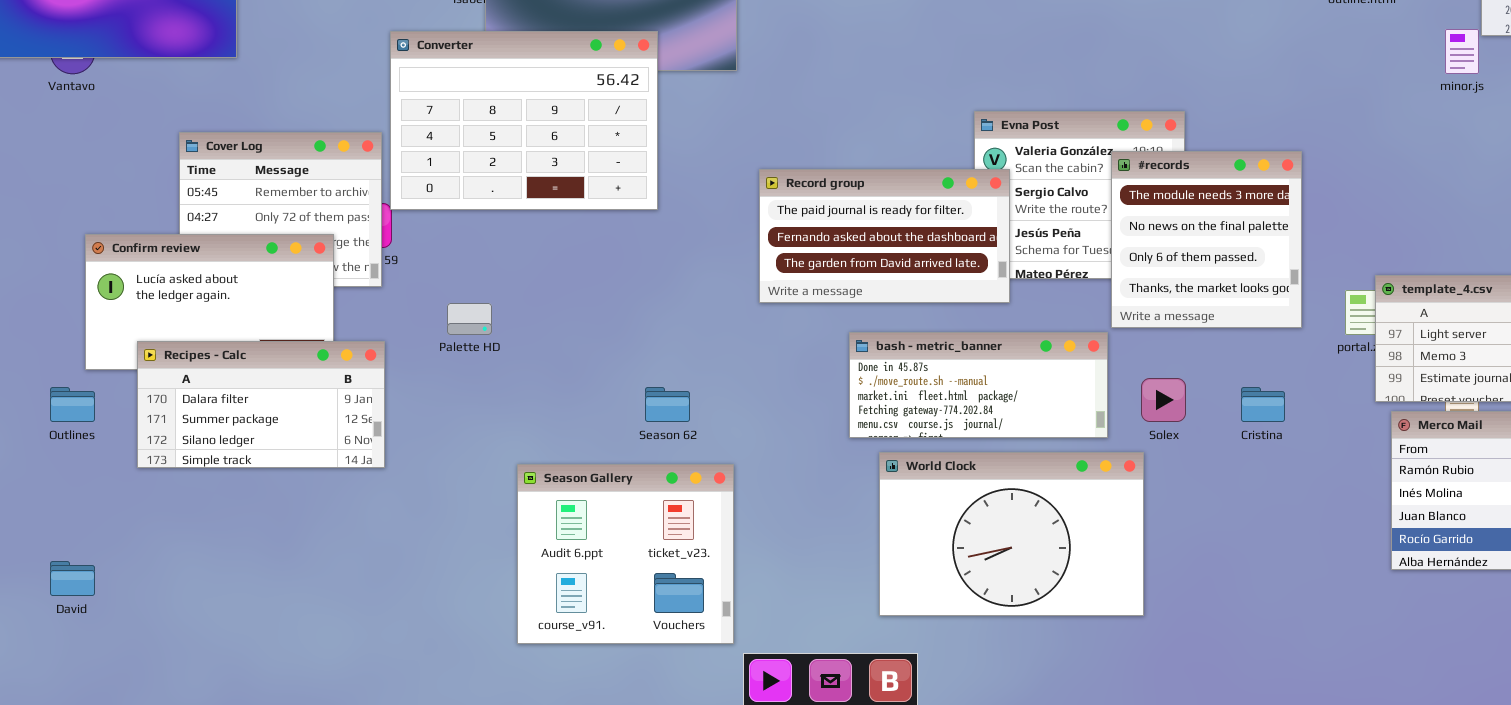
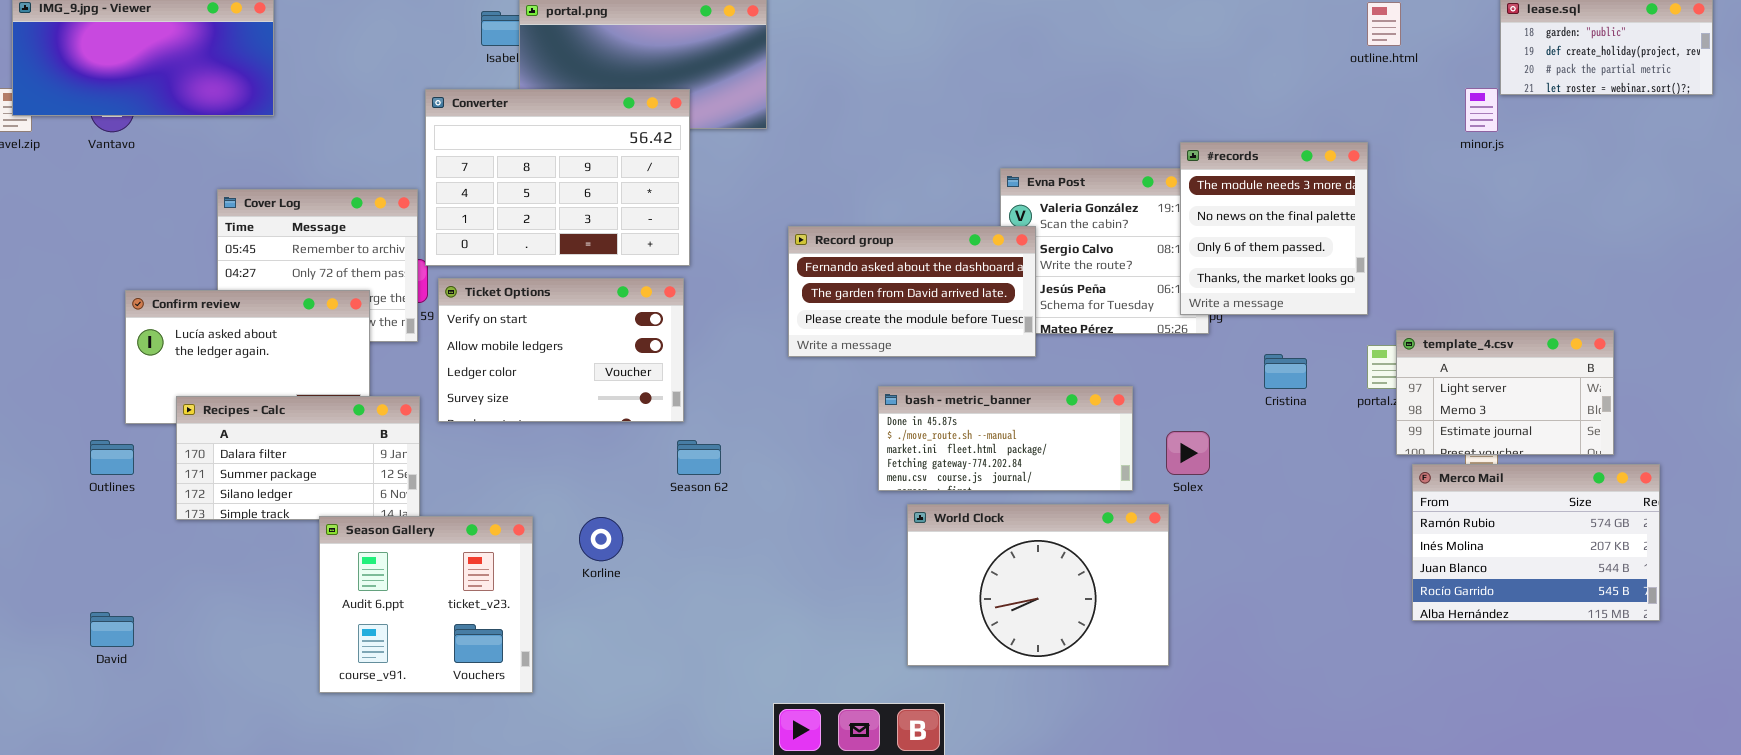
#records: [1111,151,1302,328] -> [1180,142,1368,315], moved
Record group: [759,169,1010,303] -> [788,226,1036,357], scrolled down 1 row
Ticket Options: none -> [438,278,684,422], opened
Cristina: [1241,387,1285,422] -> [1264,354,1307,389], moved
Season Gallery: [517,464,734,644] -> [319,516,533,693], moved

